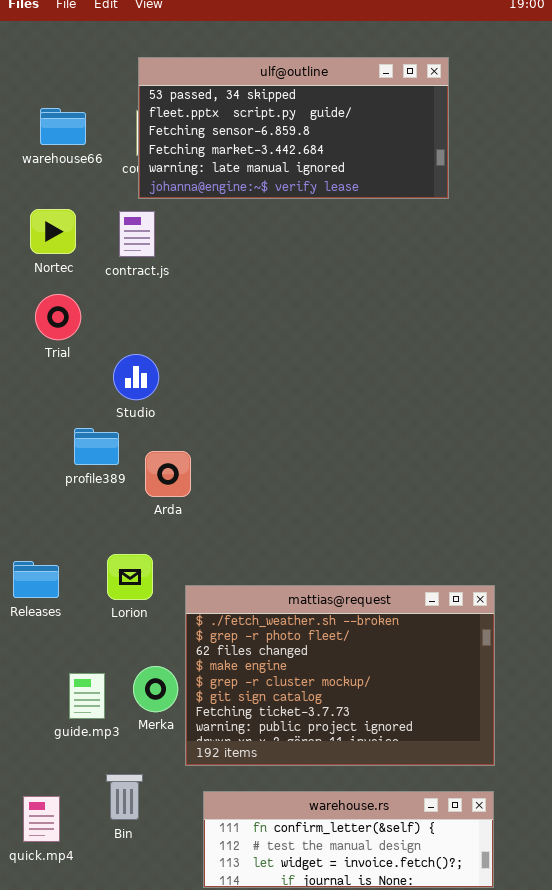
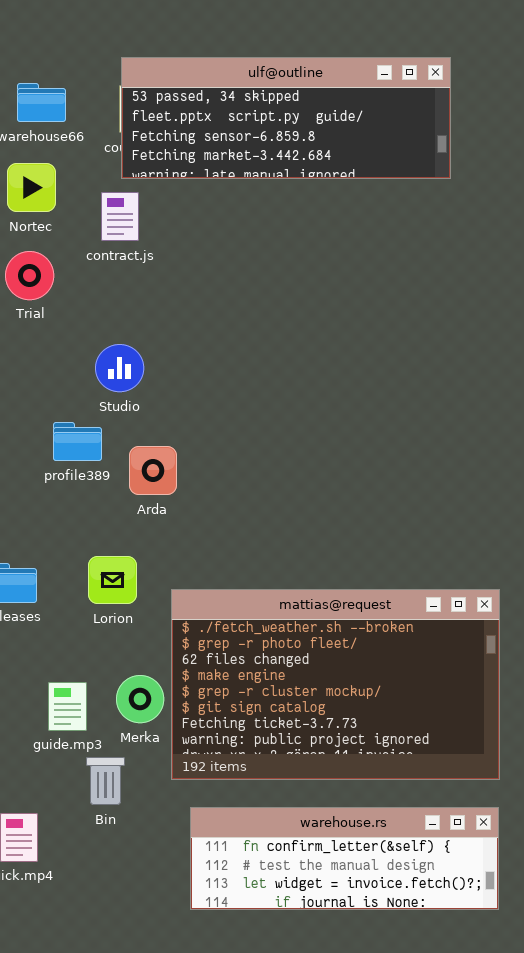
ulf@outline: [138,57,449,199] -> [121,57,451,179], resized
Nortec: [30,209,76,254] -> [7,163,56,212], moved
Trial: [35,294,81,340] -> [5,251,54,300], moved
Bin: [106,774,143,820] -> [86,757,125,805], moved

